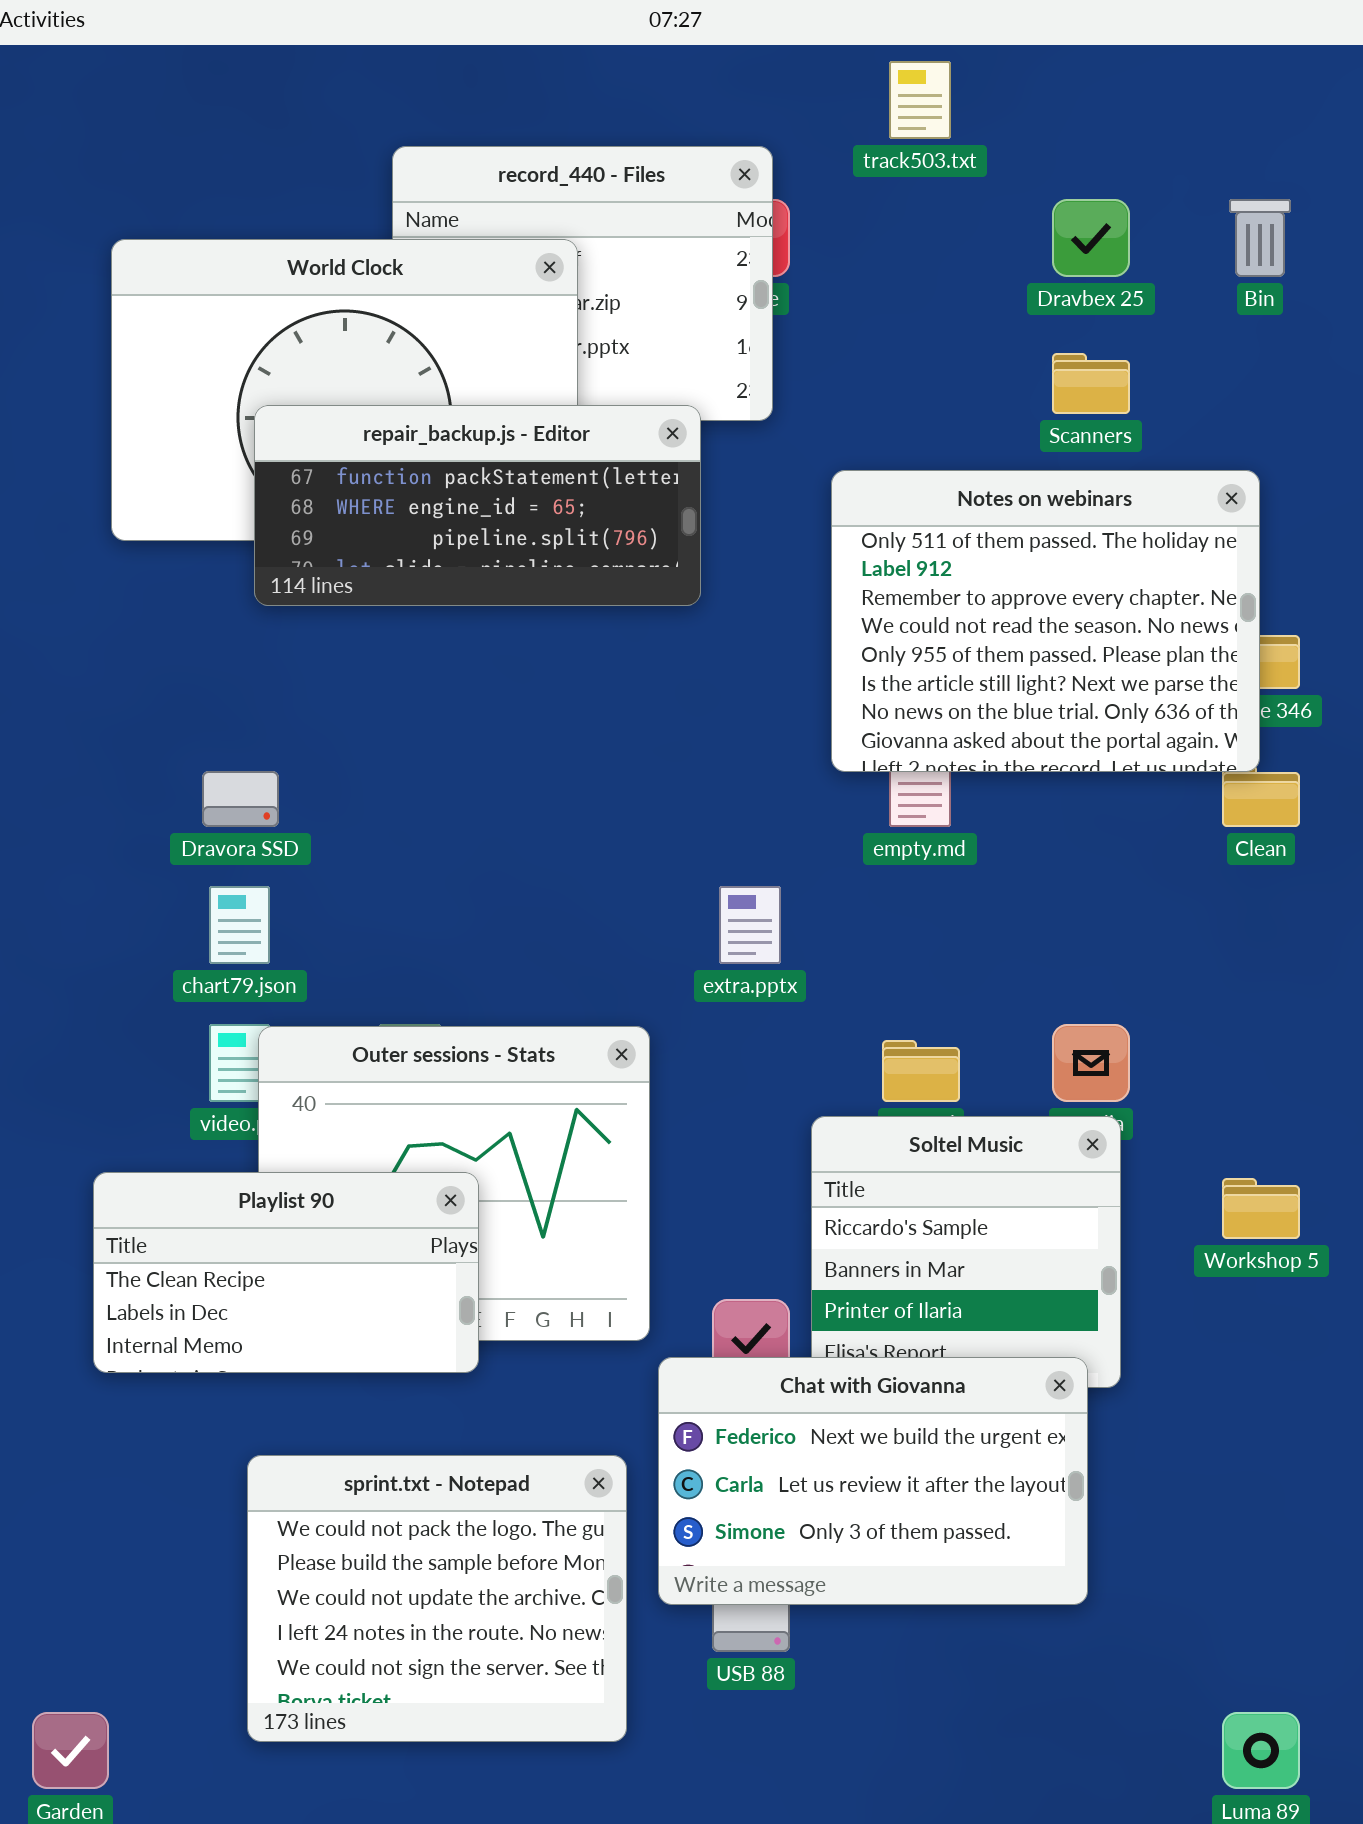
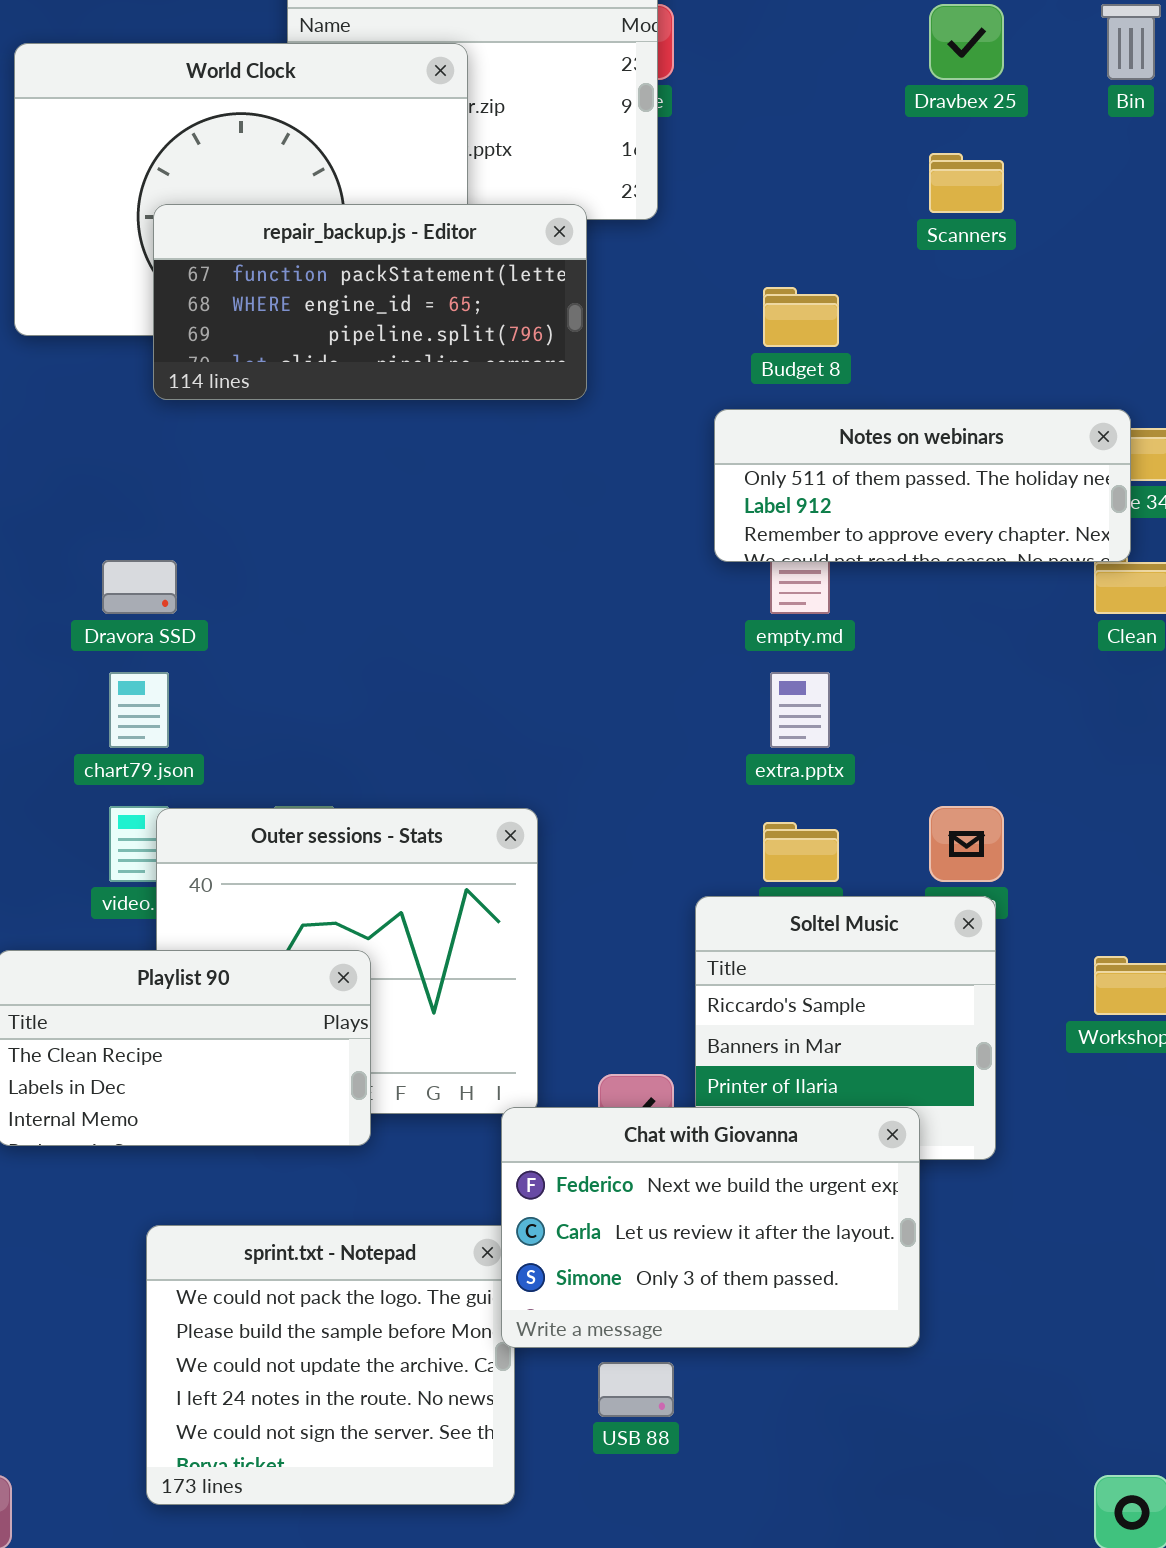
Notes on webinars: [831,470,1260,772] -> [714,409,1131,562], resized
extra.pptx: [719,886,781,964] -> [770,672,830,748], moved
Chat with Giovanna: [658,1357,1088,1605] -> [501,1107,920,1348], moved

